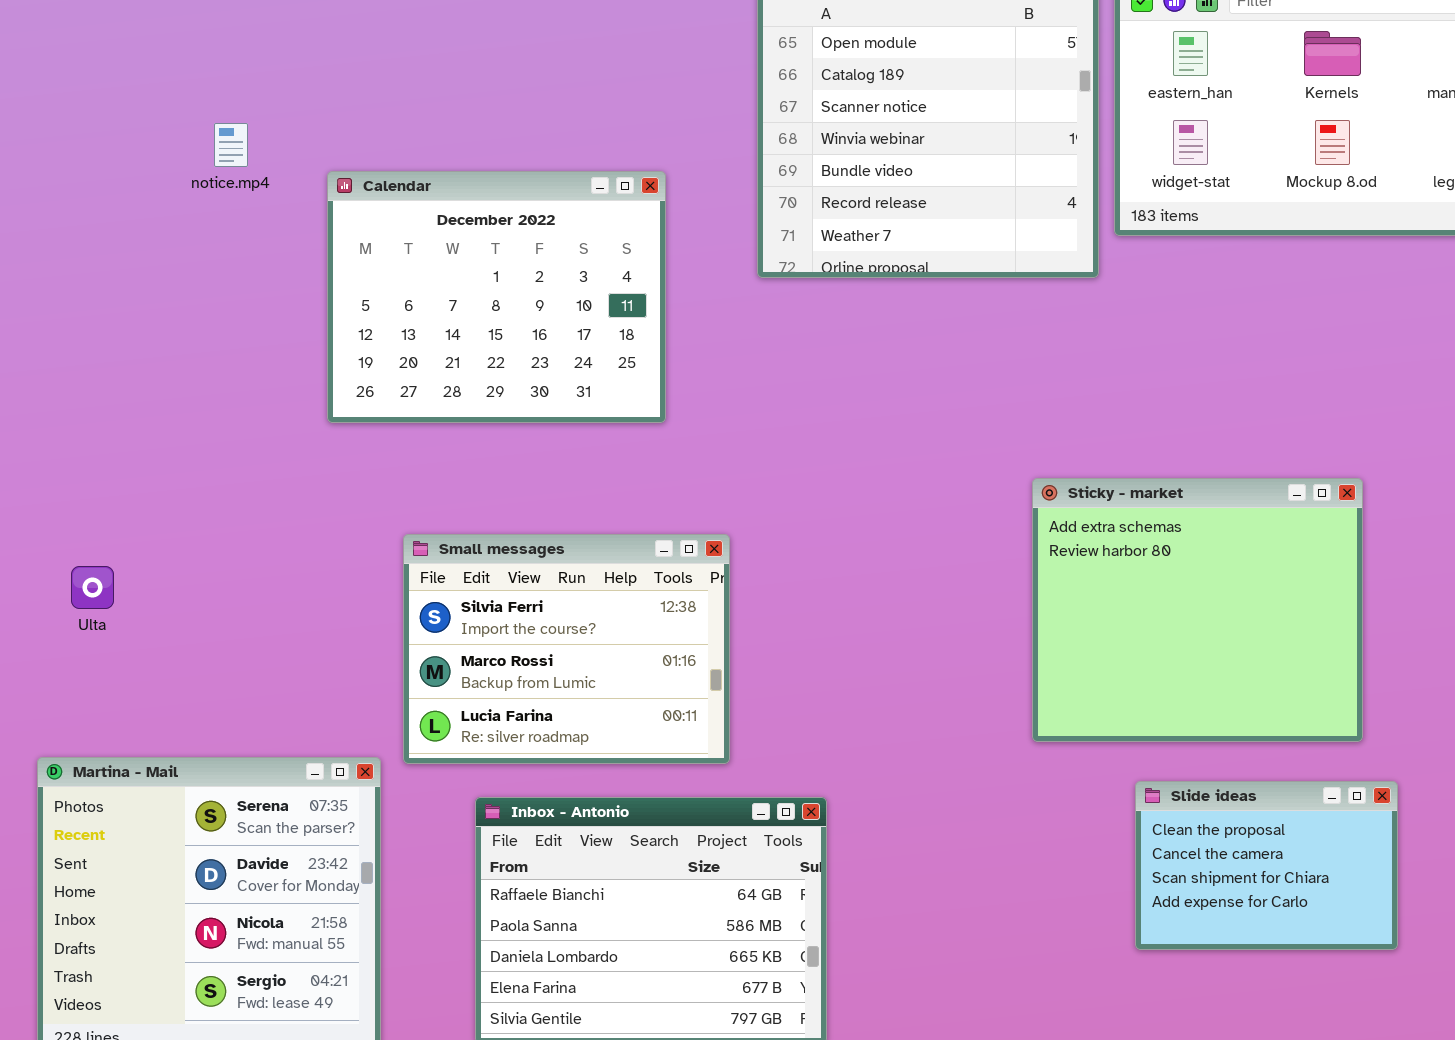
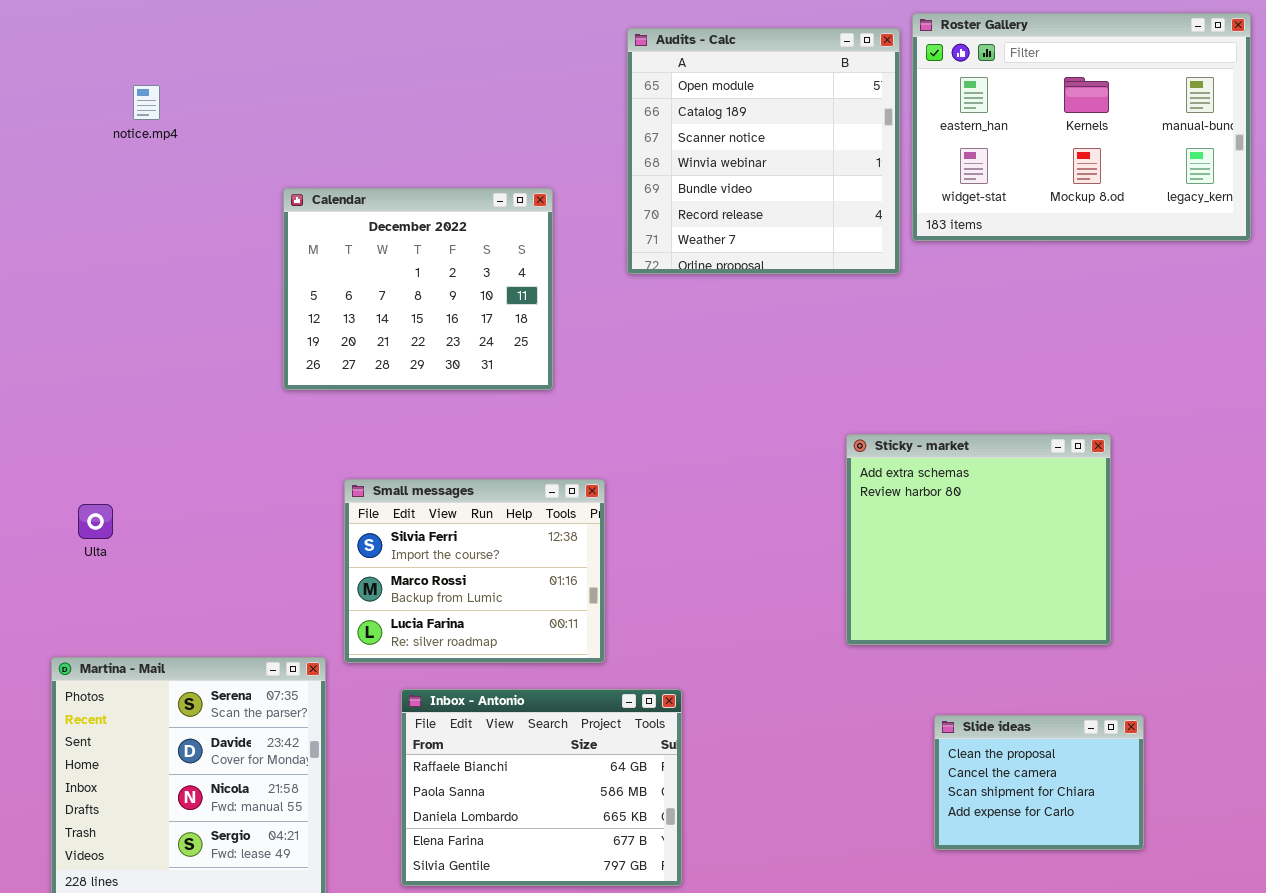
notice.mp4: [214,123,248,167] -> [133,85,160,120], moved
Slide ideas: [1135,781,1398,950] -> [934,715,1144,850], moved

